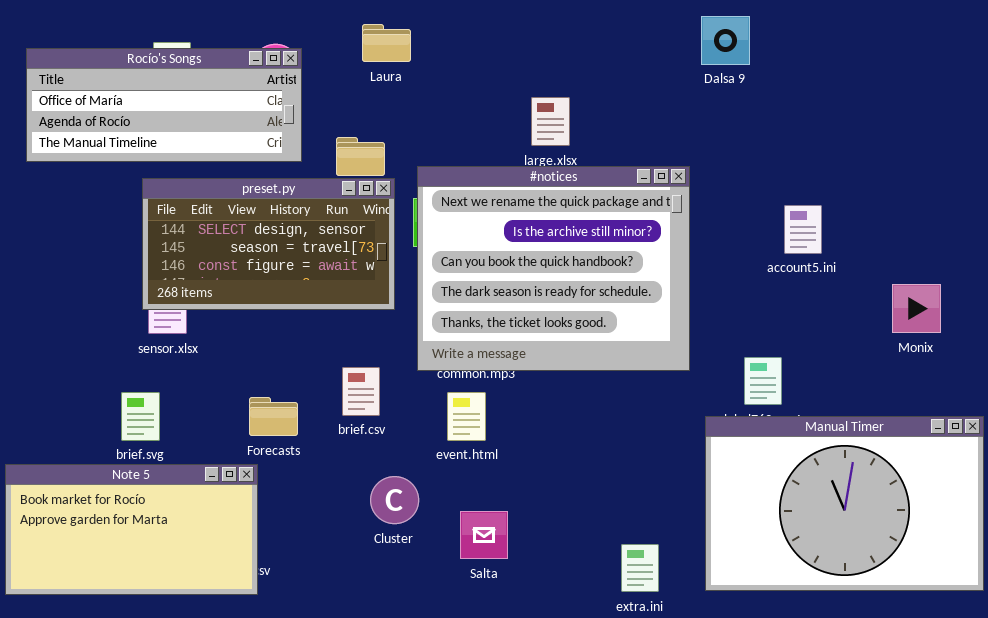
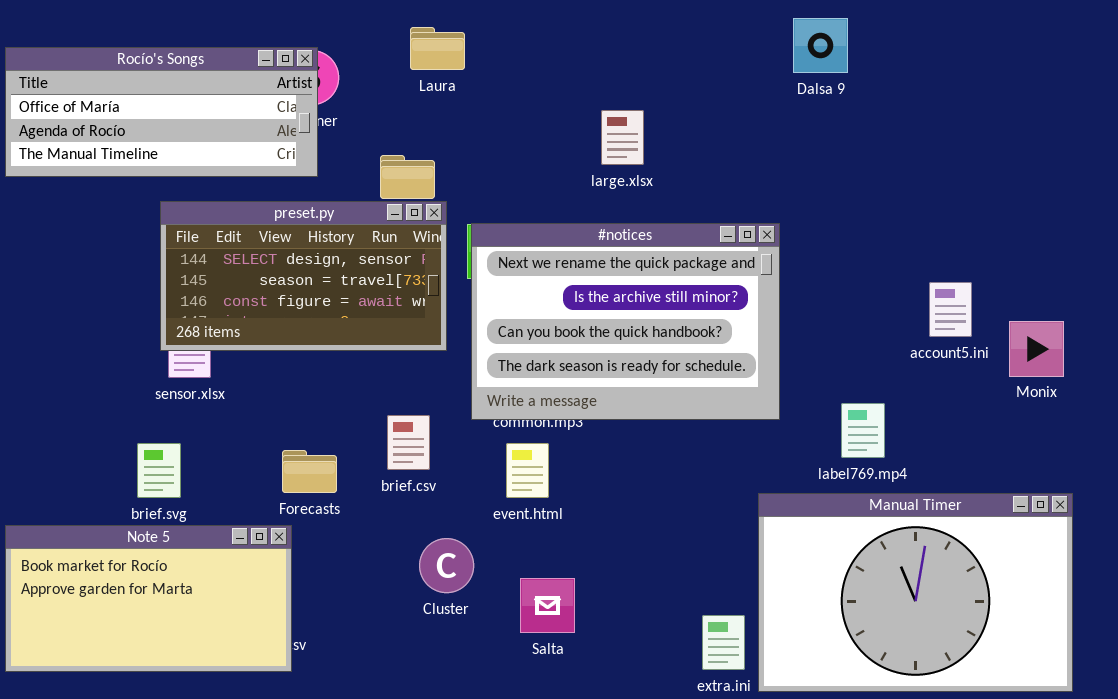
Rocío's Songs: [26,48,302,162] -> [5,47,318,177], moved
#notices: [417,166,690,371] -> [471,223,780,420], resized
account5.ini: [784,205,822,254] -> [929,282,972,337], moved
Manual Timer: [705,416,984,591] -> [758,493,1073,692], moved

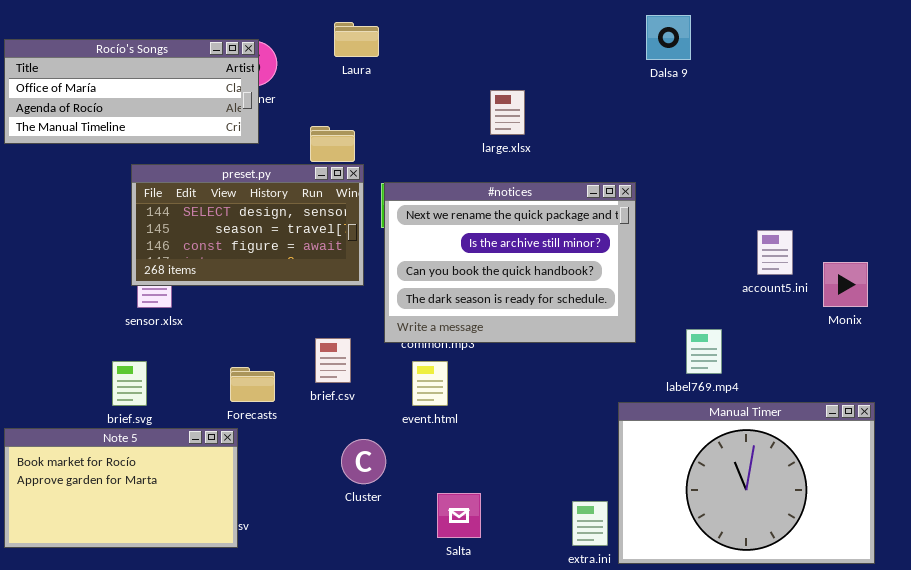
Salta: [520,578,575,633] -> [437,493,481,538], moved

